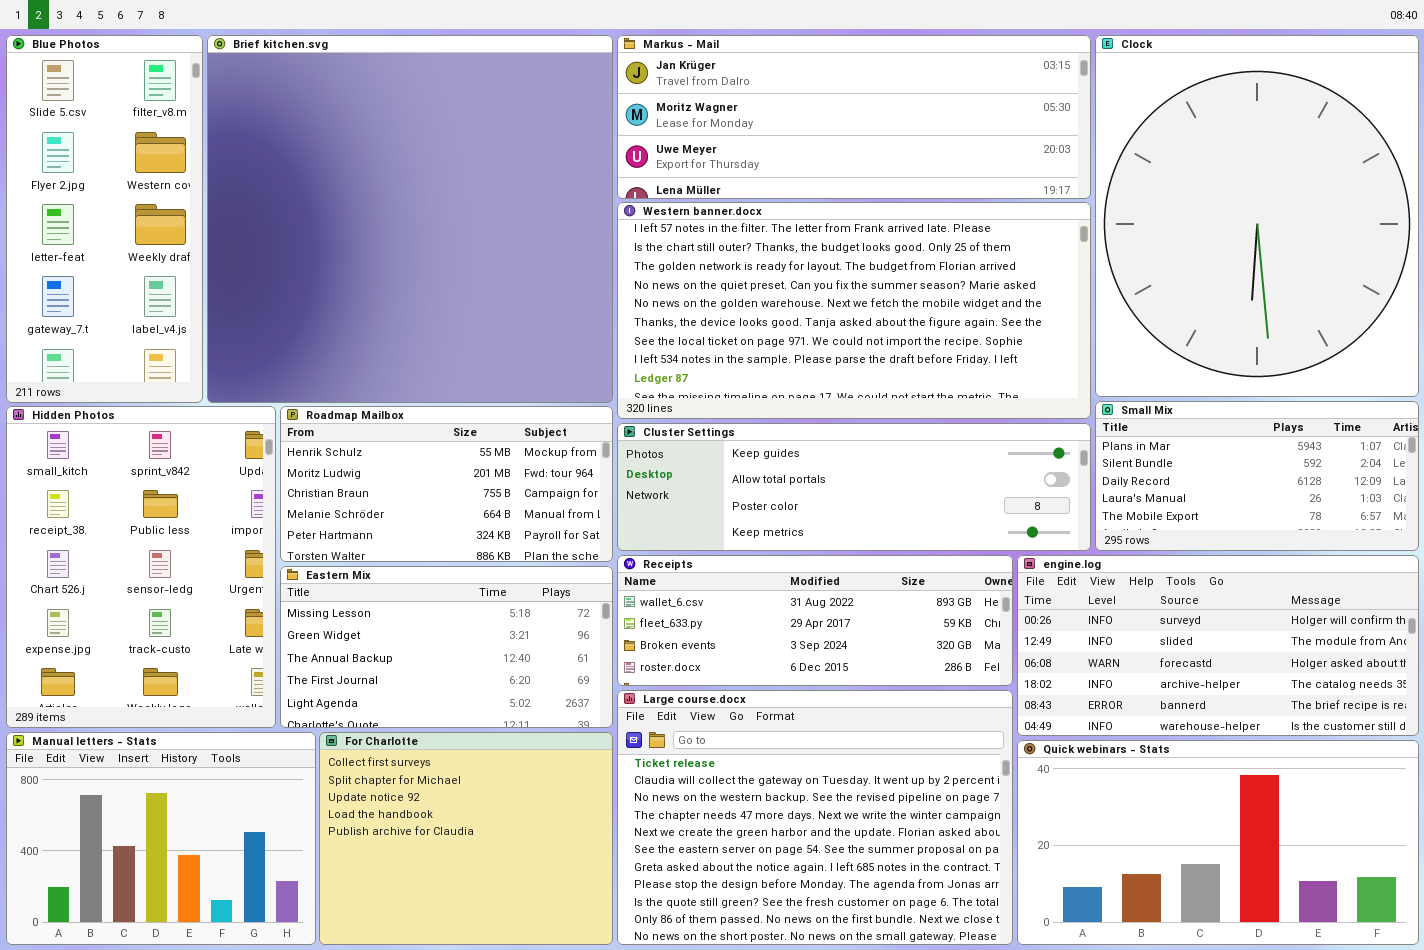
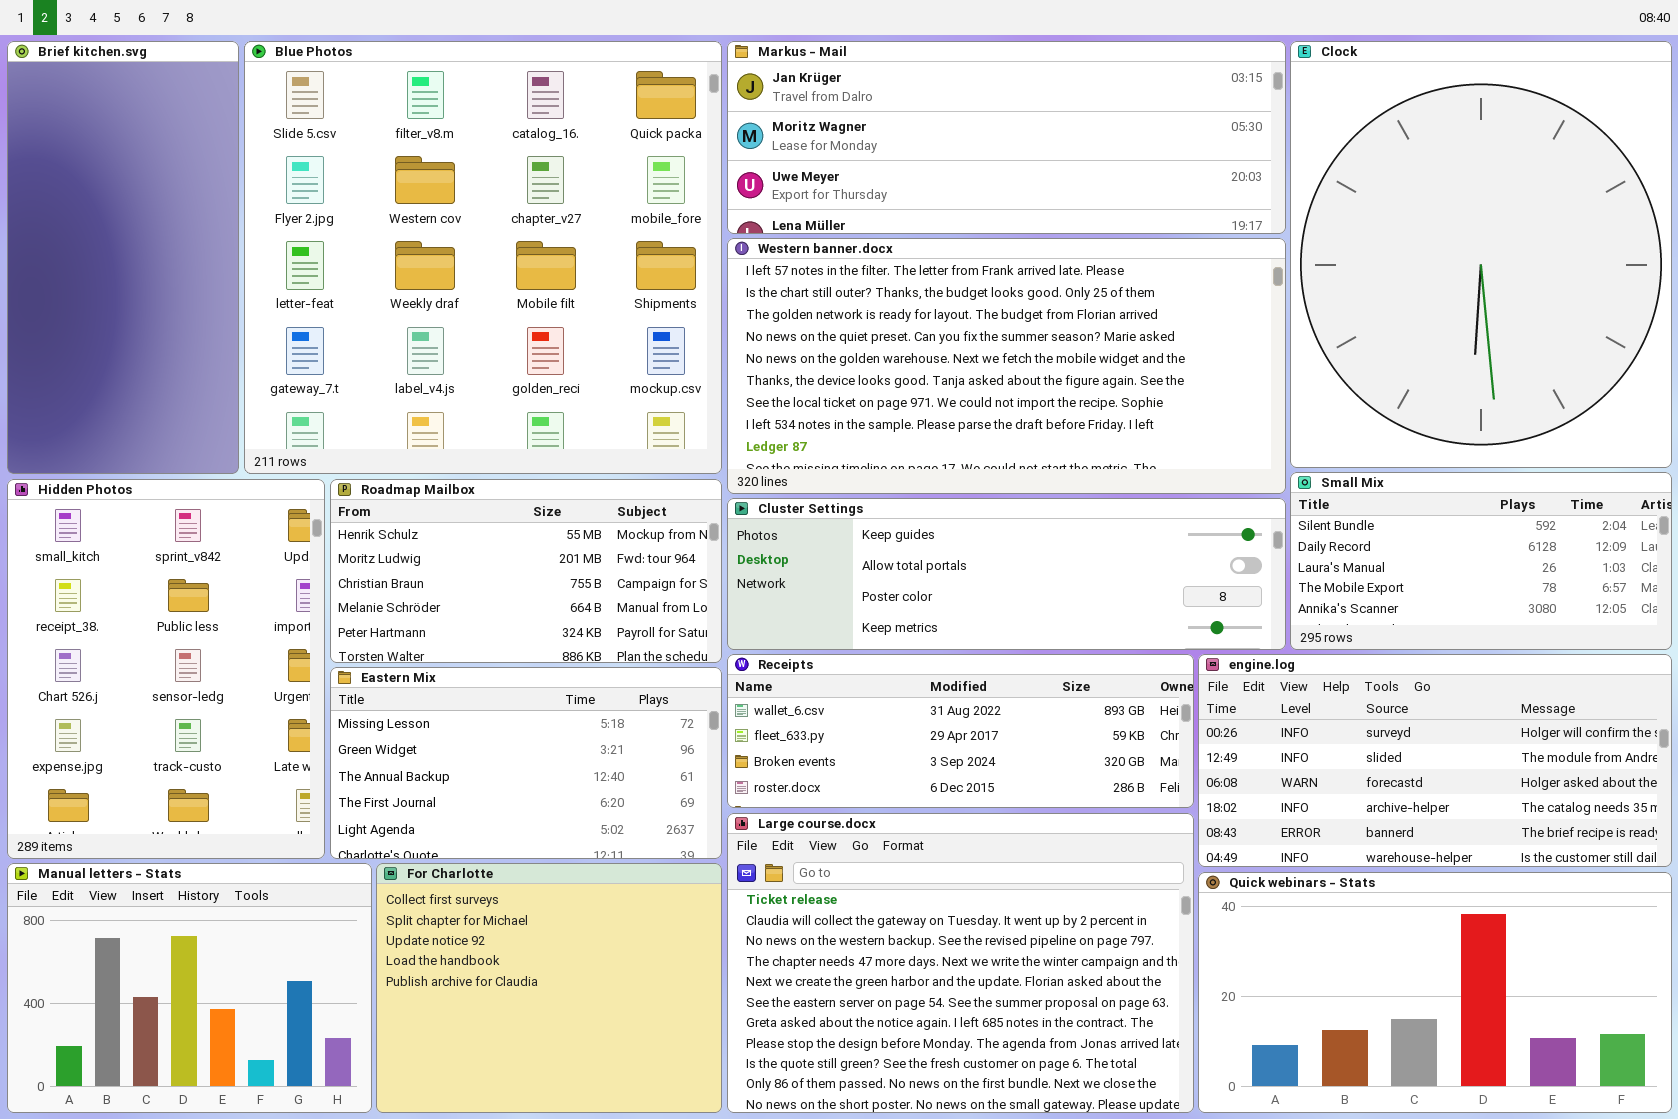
Blue Photos: [6,35,203,403] -> [244,41,722,474], moved, resized
Brief kitchen.svg: [207,35,613,403] -> [7,41,239,474], moved, resized
Small Mix: [1095,401,1419,551] -> [1290,472,1672,650], scrolled down 1 row

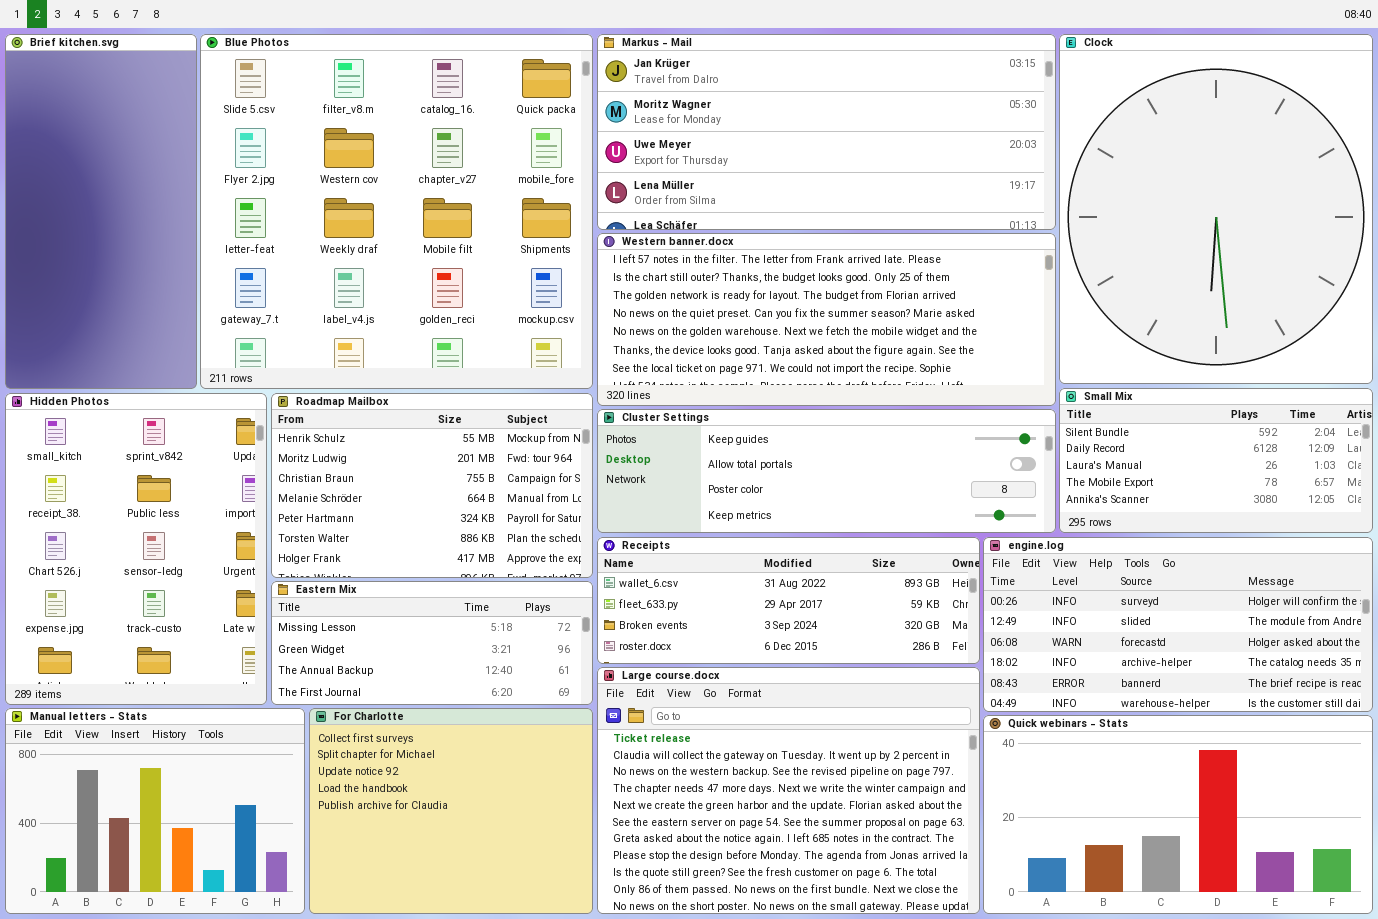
Markus - Mail: [727,41,1286,234] -> [597,34,1056,230], resized
Western banner.docx: [727,238,1286,494] -> [597,233,1056,406], resized
Roadmap Mailbox: [330,479,722,663] -> [271,393,593,578], resized
Eastern Mix: [330,667,722,859] -> [271,581,593,705], resized

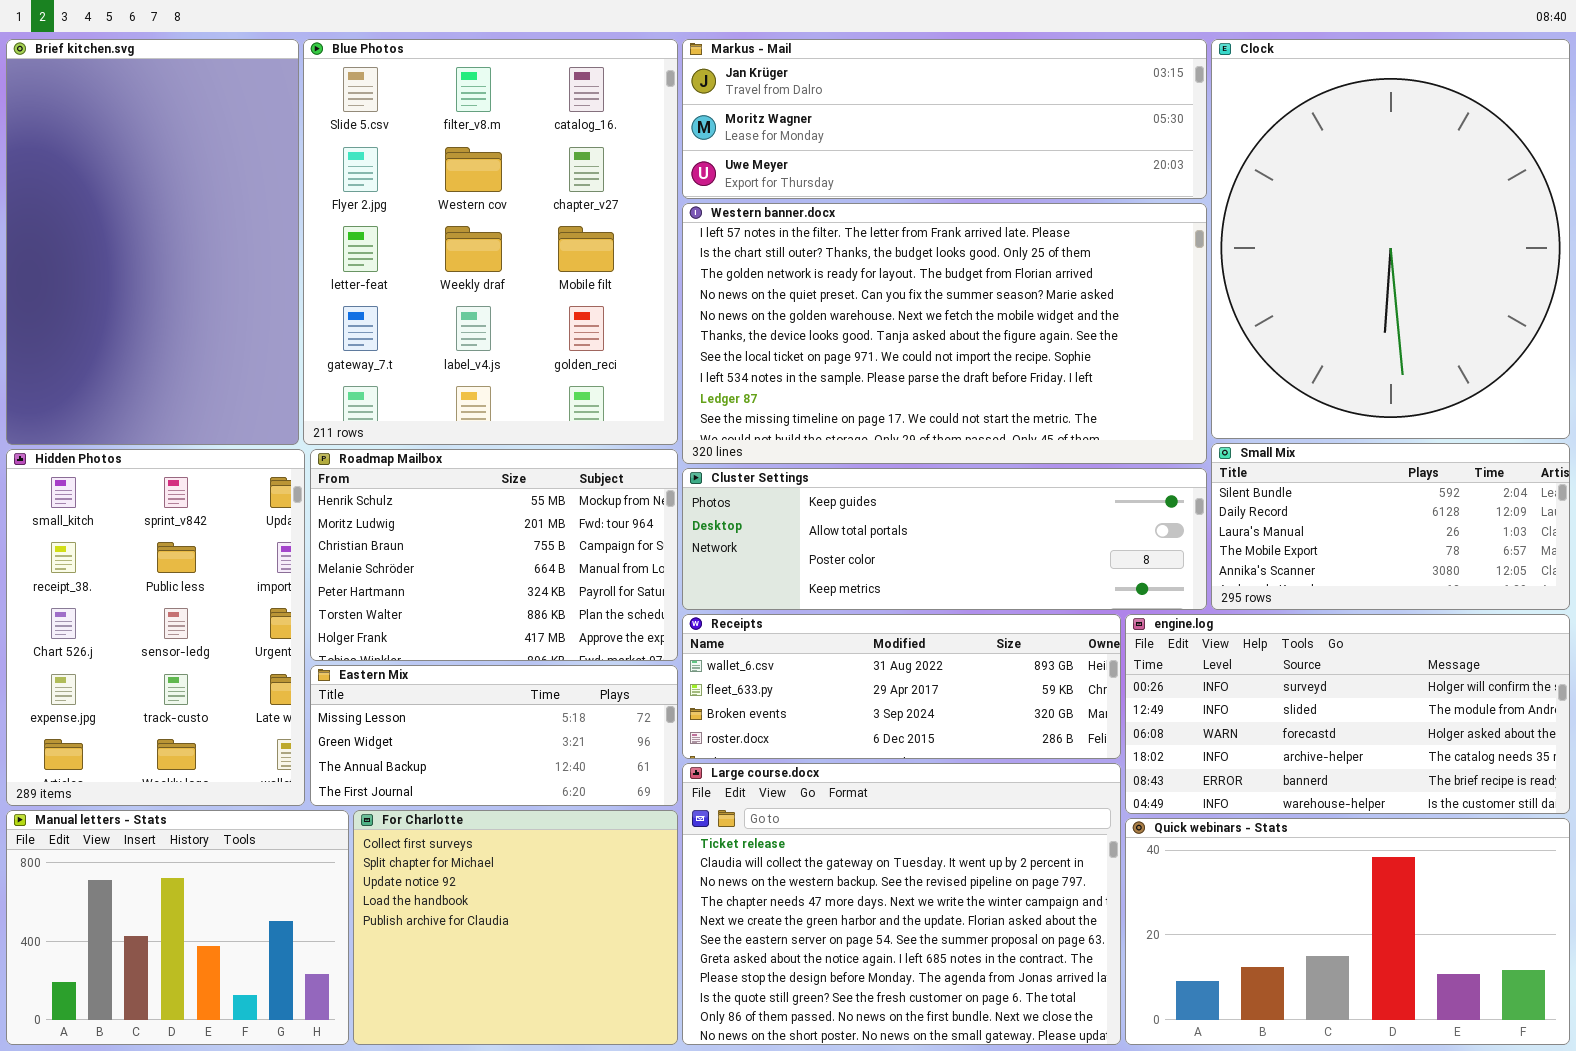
Brief kitchen.svg: [5,34,197,389] -> [6,39,299,445], resized
Blue Photos: [200,34,593,389] -> [303,39,678,445], resized
Markus - Mail: [597,34,1056,230] -> [682,39,1207,199], resized
Western banner.docx: [597,233,1056,406] -> [682,203,1207,464], resized

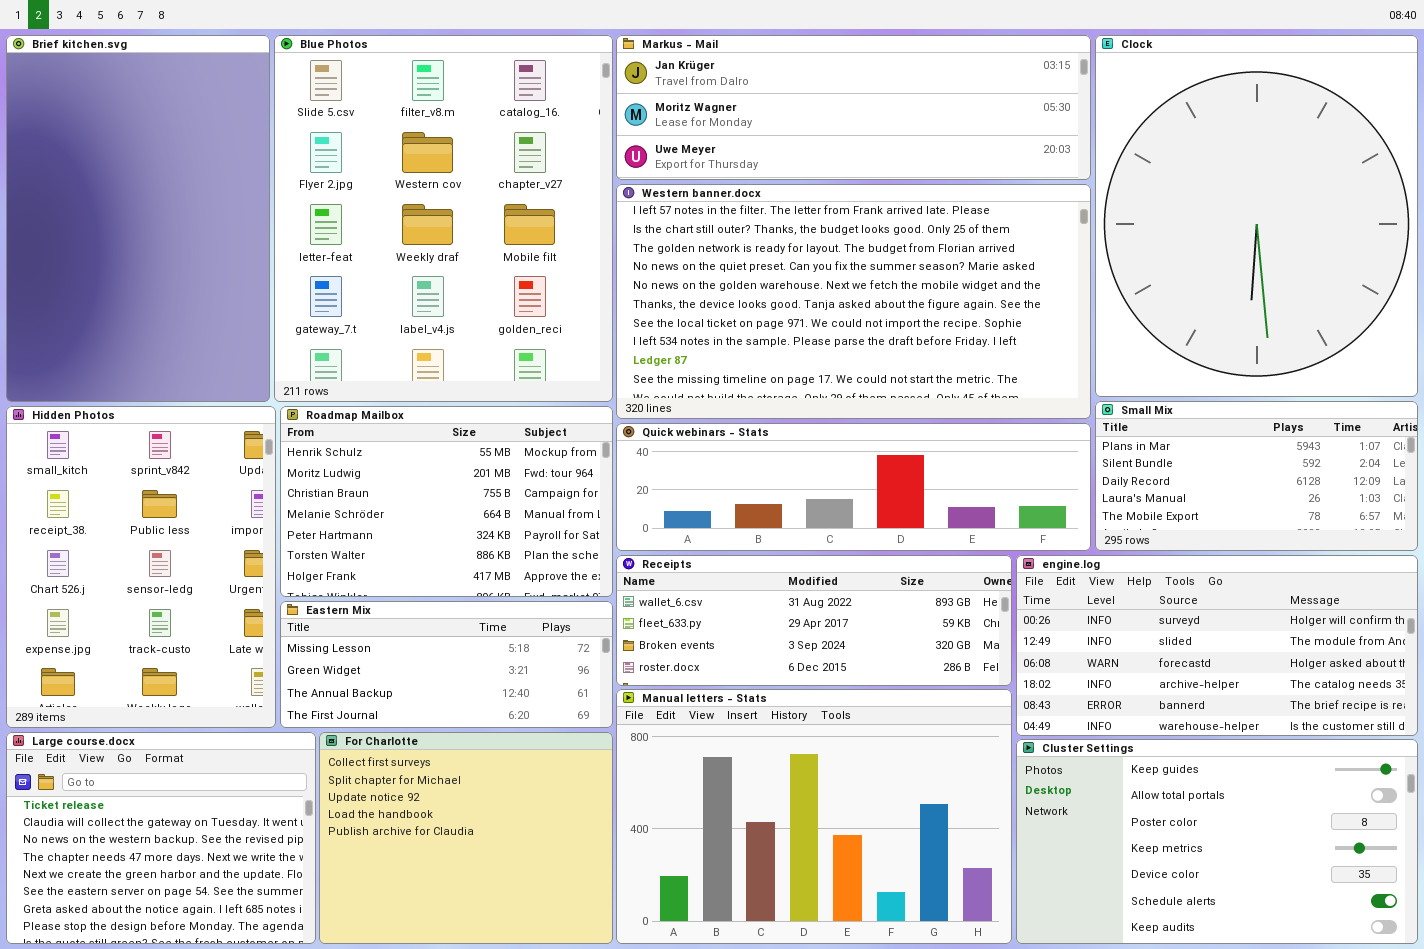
Small Mix: [1211,443,1570,610] -> [1095,401,1418,551], scrolled up 1 row
Cluster Settings: [682,468,1207,610] -> [1016,739,1418,944], moved, resized
Large course.docx: [682,763,1121,1045] -> [6,732,316,944], moved, resized
Manual letters - Stats: [6,810,349,1045] -> [616,689,1012,944], moved, resized
Quick webinars - Stats: [1125,818,1570,1045] -> [616,423,1091,551], moved, resized

